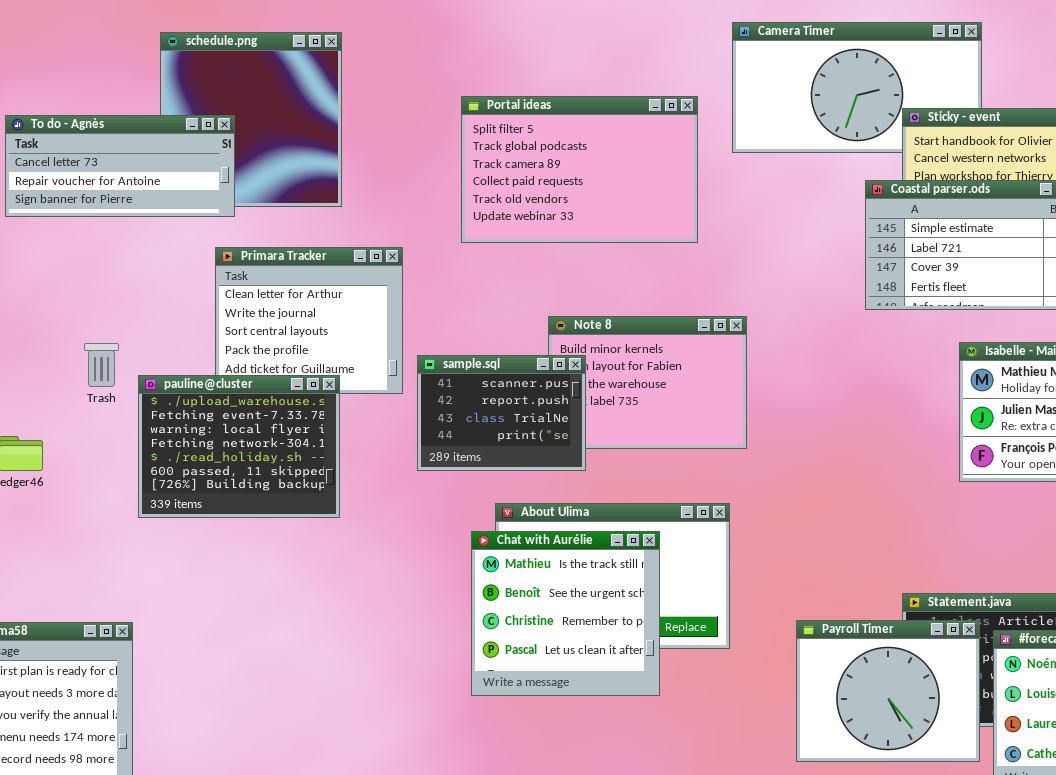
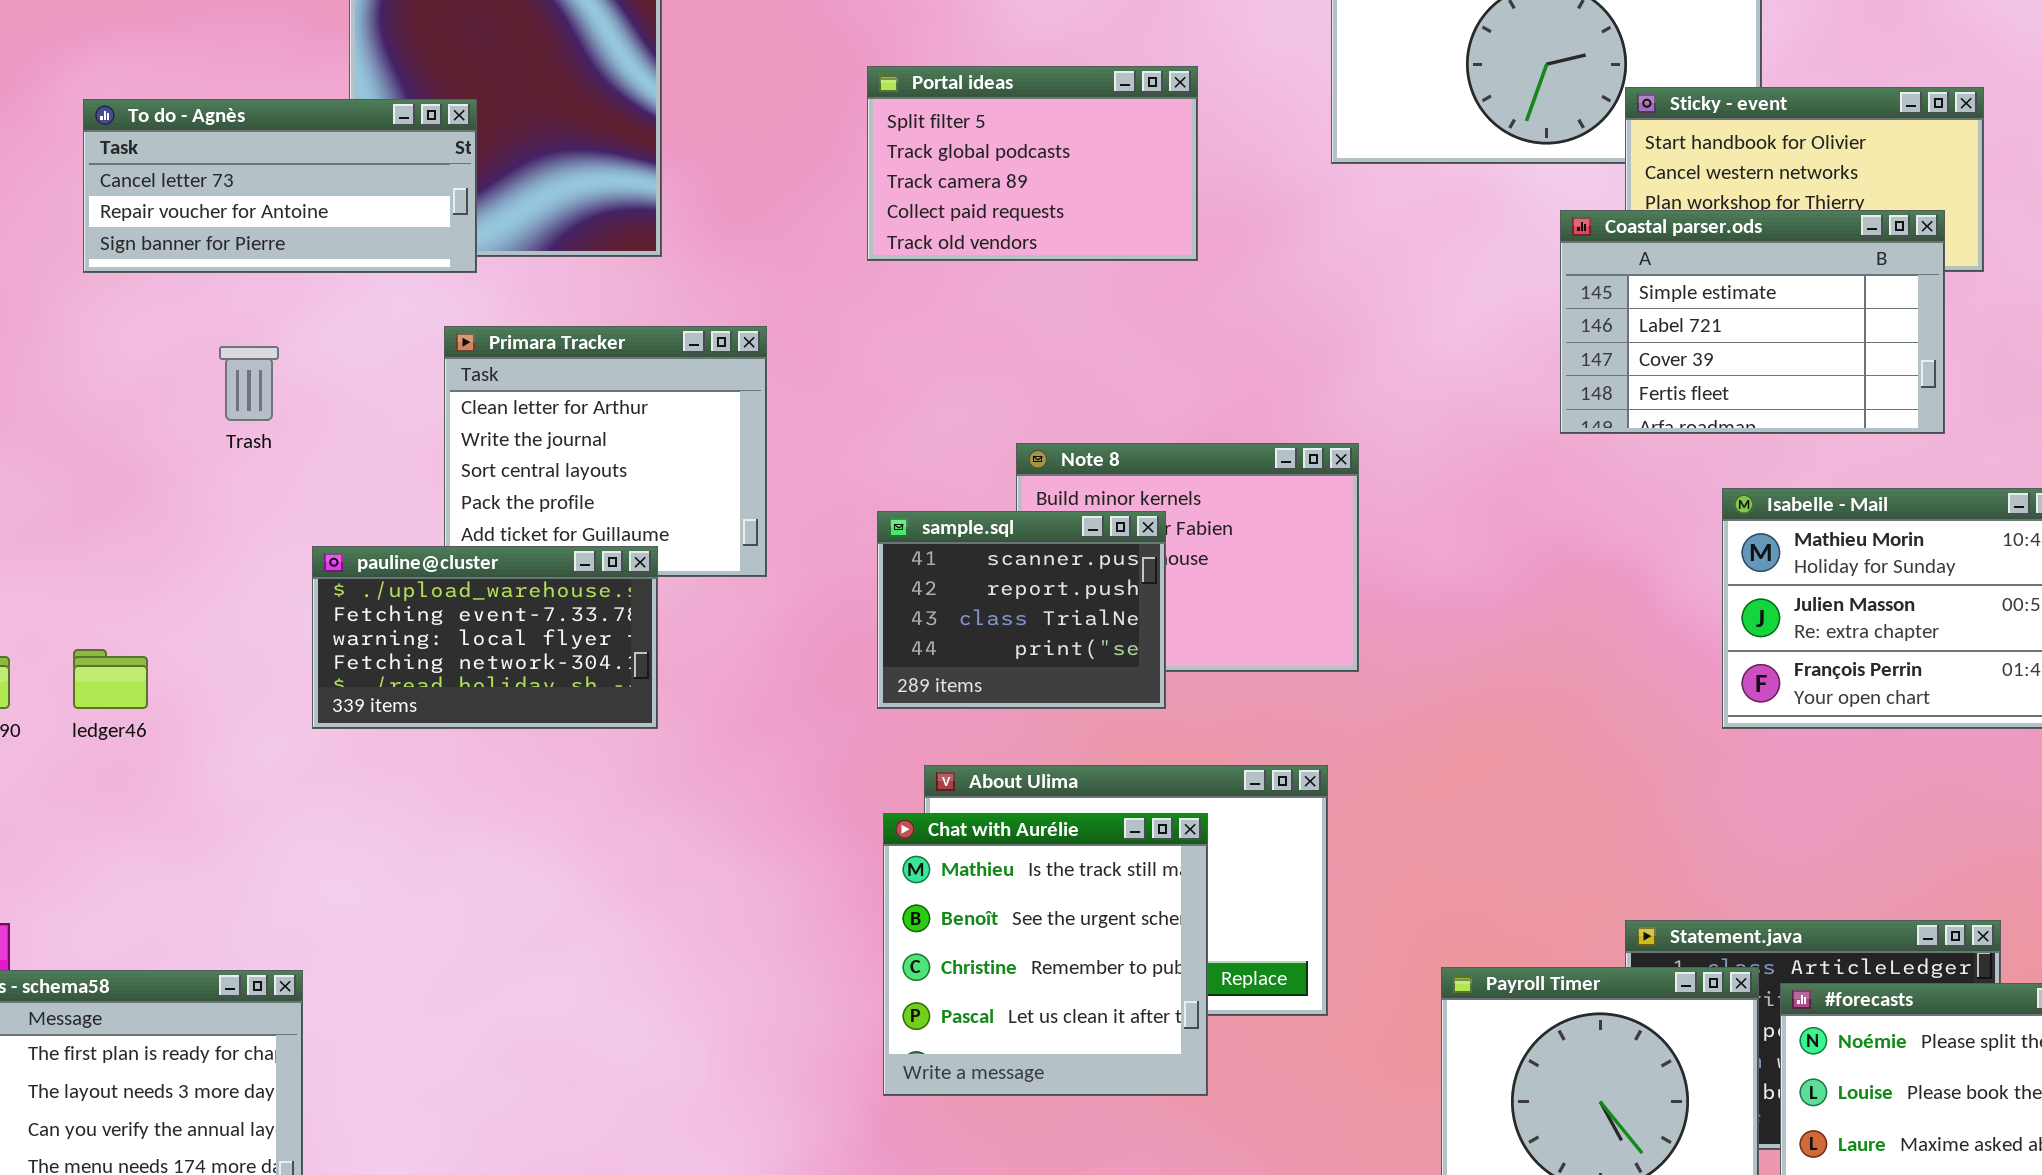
Portal ideas: [461,96,698,243] -> [867,66,1198,261], resized
Trash: [84,343,119,387] -> [219,346,279,421], moved
sample.sql: [417,355,586,471] -> [877,511,1166,709], moved
pauline@cluster: [138,375,340,518] -> [312,546,658,729], resized

